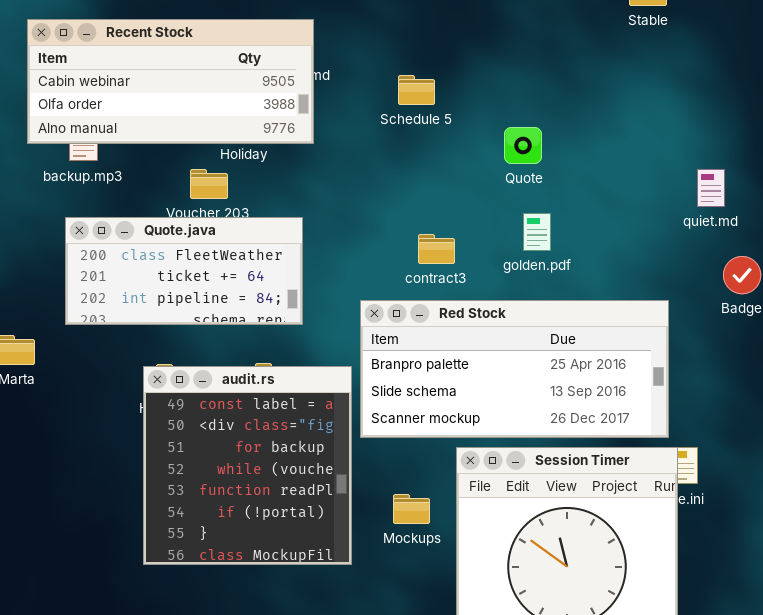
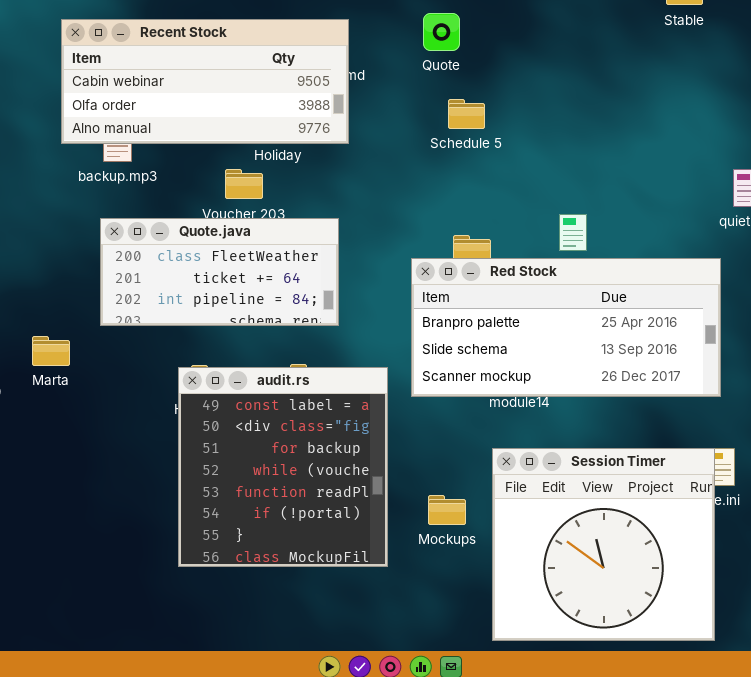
Schedule 5: [398,75,435,105] -> [448,99,485,129], moved
Quote: [504,127,542,164] -> [423,13,460,51], moved
Red Stock: [360,300,669,438] -> [411,258,721,397], moved

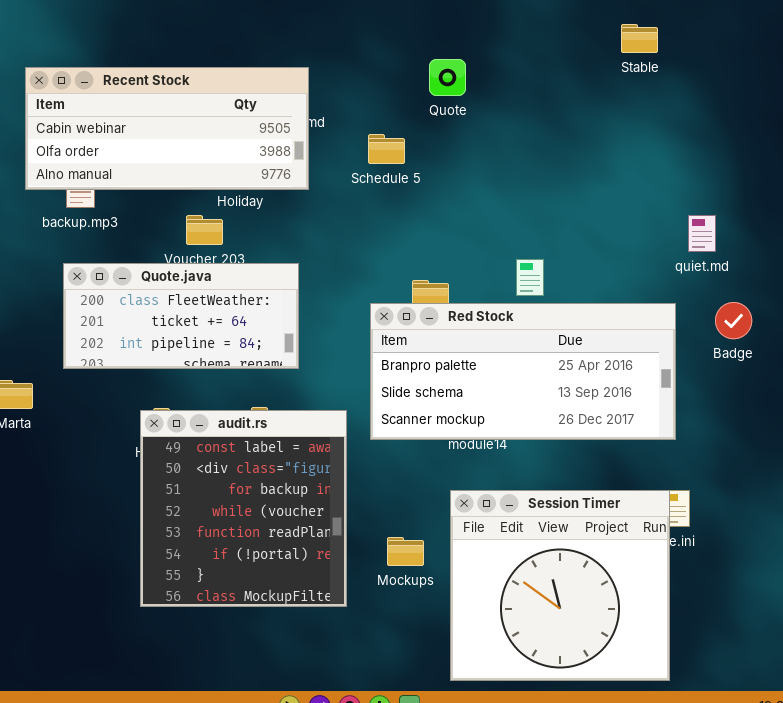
Quote: [423,13,460,51] -> [429,59,466,96], moved
Schedule 5: [448,99,485,129] -> [368,134,405,164], moved

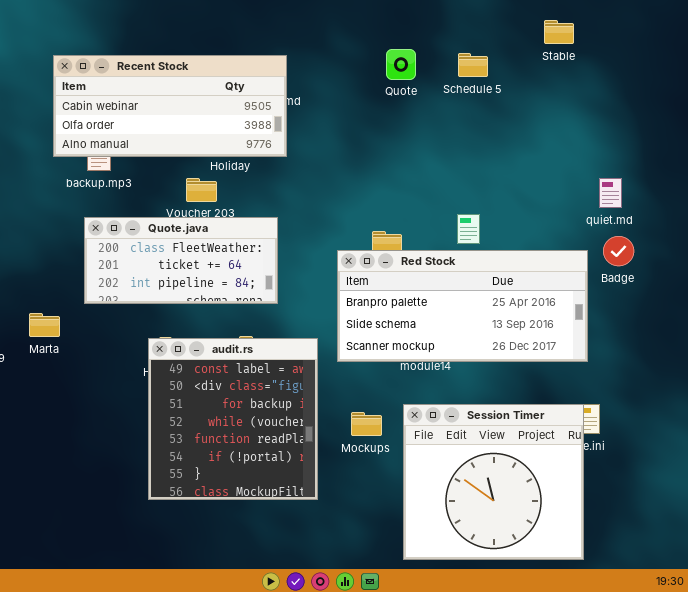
Schedule 5: [368,134,405,164] -> [458,53,488,77], moved
Badge: [715,302,752,339] -> [603,236,634,266], moved
Mockups: [387,537,424,566] -> [351,412,382,436], moved

